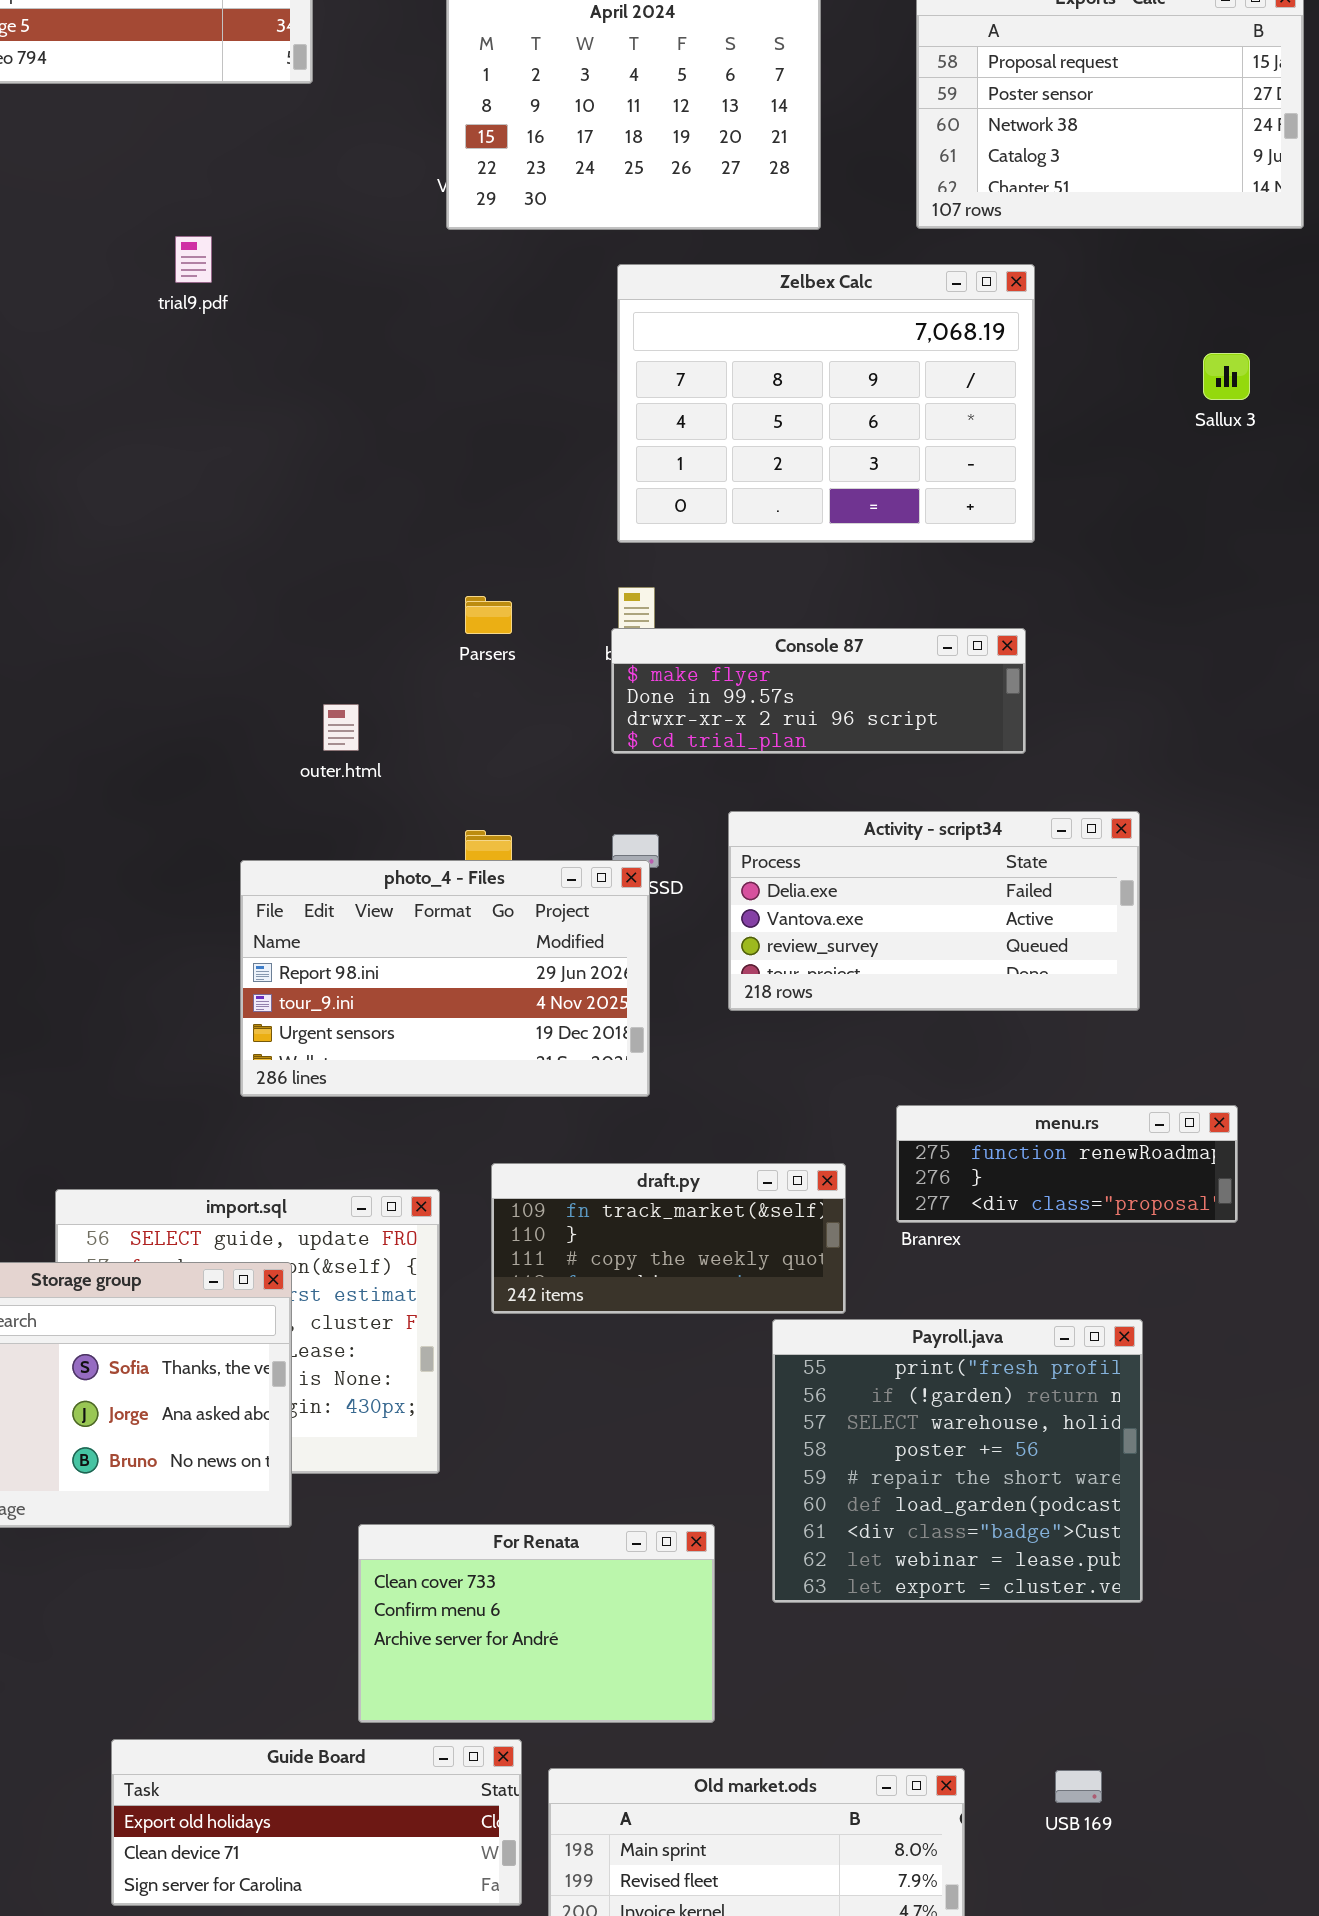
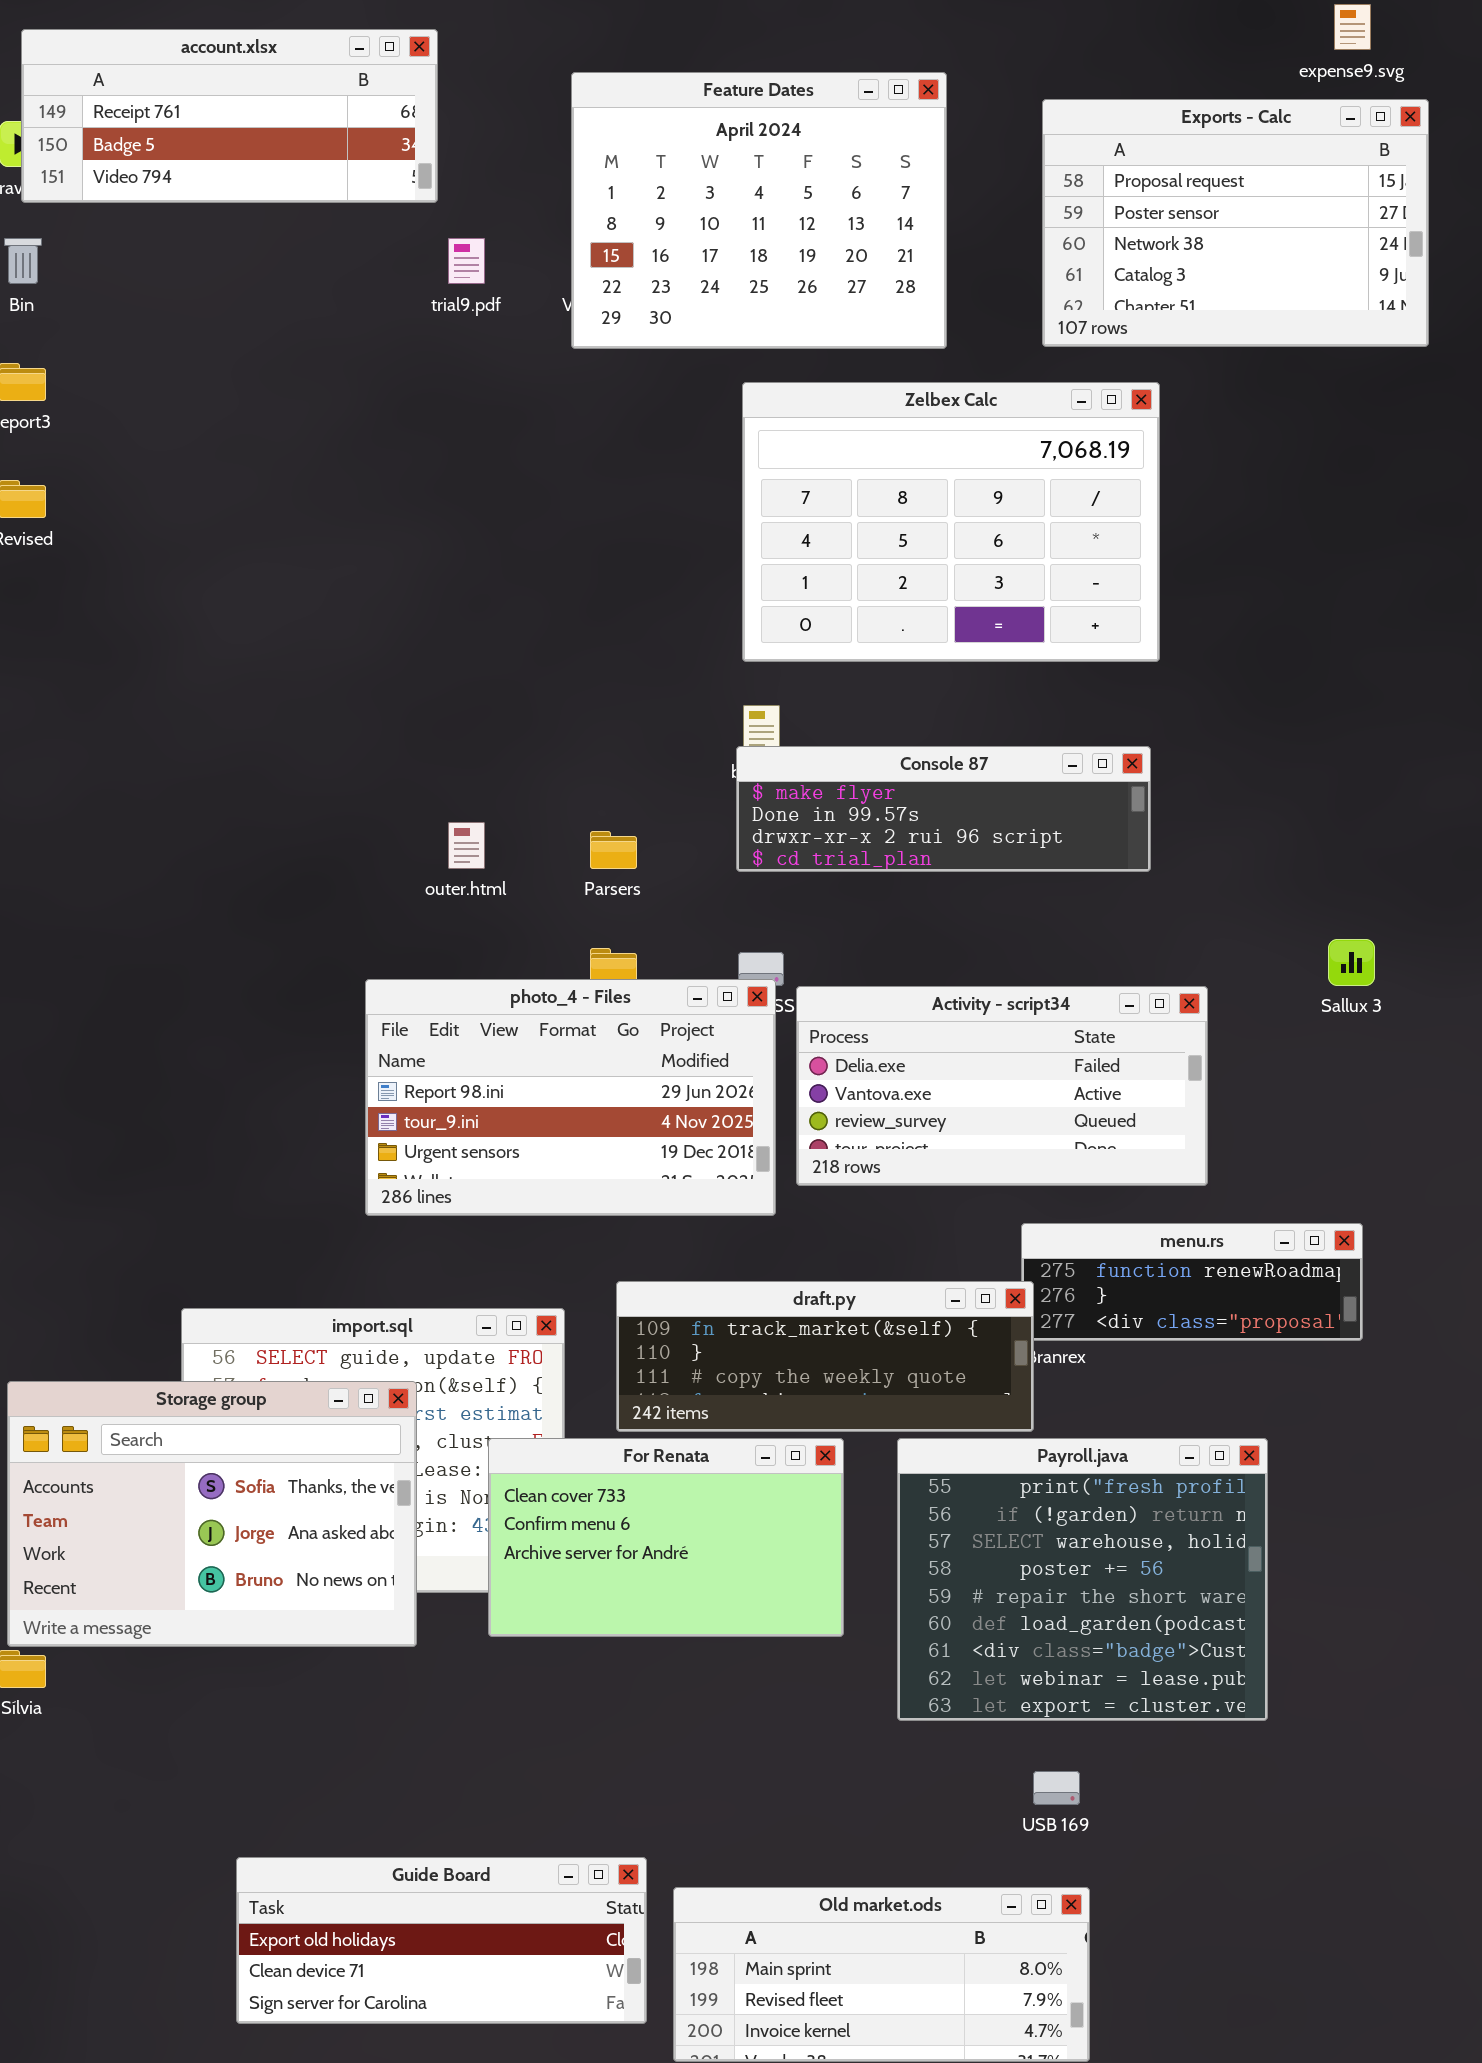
trial9.pdf: [175,236,212,283] -> [448,238,485,284], moved
Sallux 3: [1203,353,1250,400] -> [1328,939,1375,986], moved
Parsers: [465,596,512,634] -> [590,831,637,869], moved
Activity - script34: [728,811,1140,1011] -> [796,986,1208,1186], moved
draft.py: [491,1163,846,1314] -> [616,1281,1034,1432], resized
For Renata: [358,1524,715,1723] -> [488,1438,844,1637], moved
USB 169: [1055,1770,1102,1803] -> [1033,1771,1080,1805], moved

